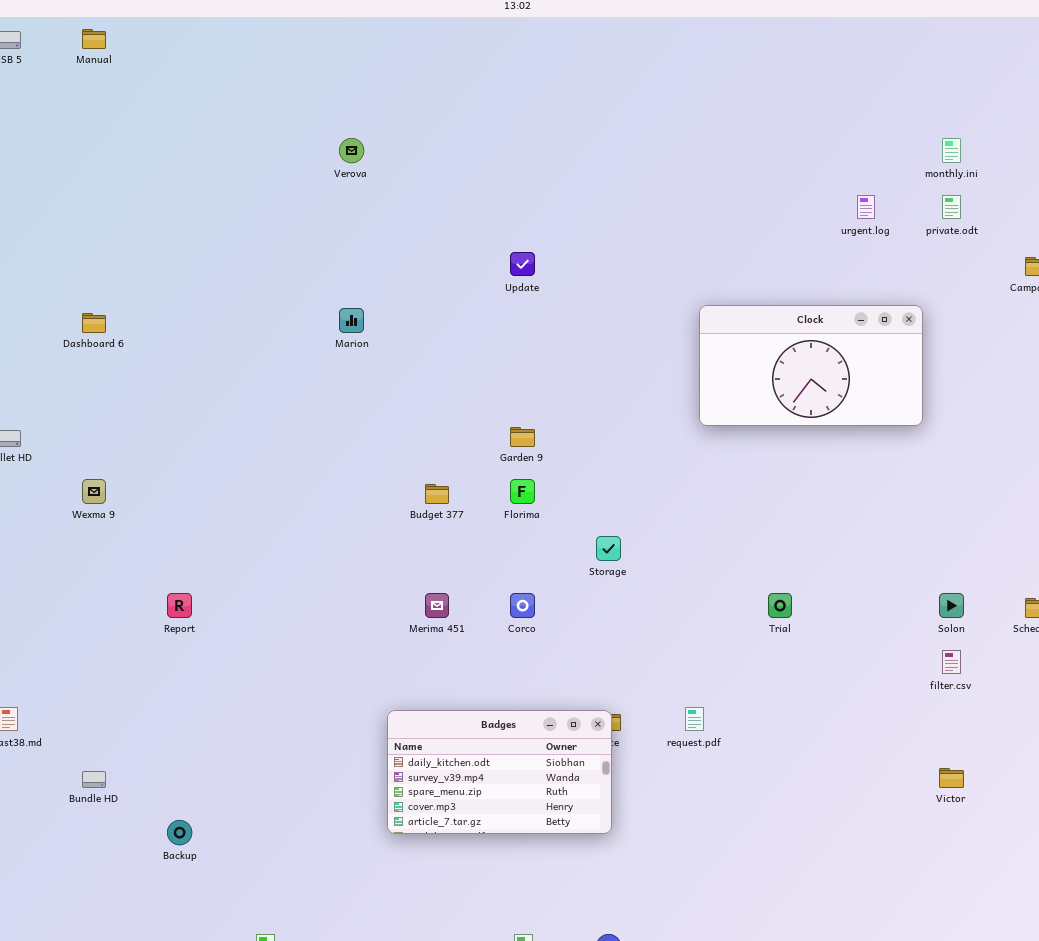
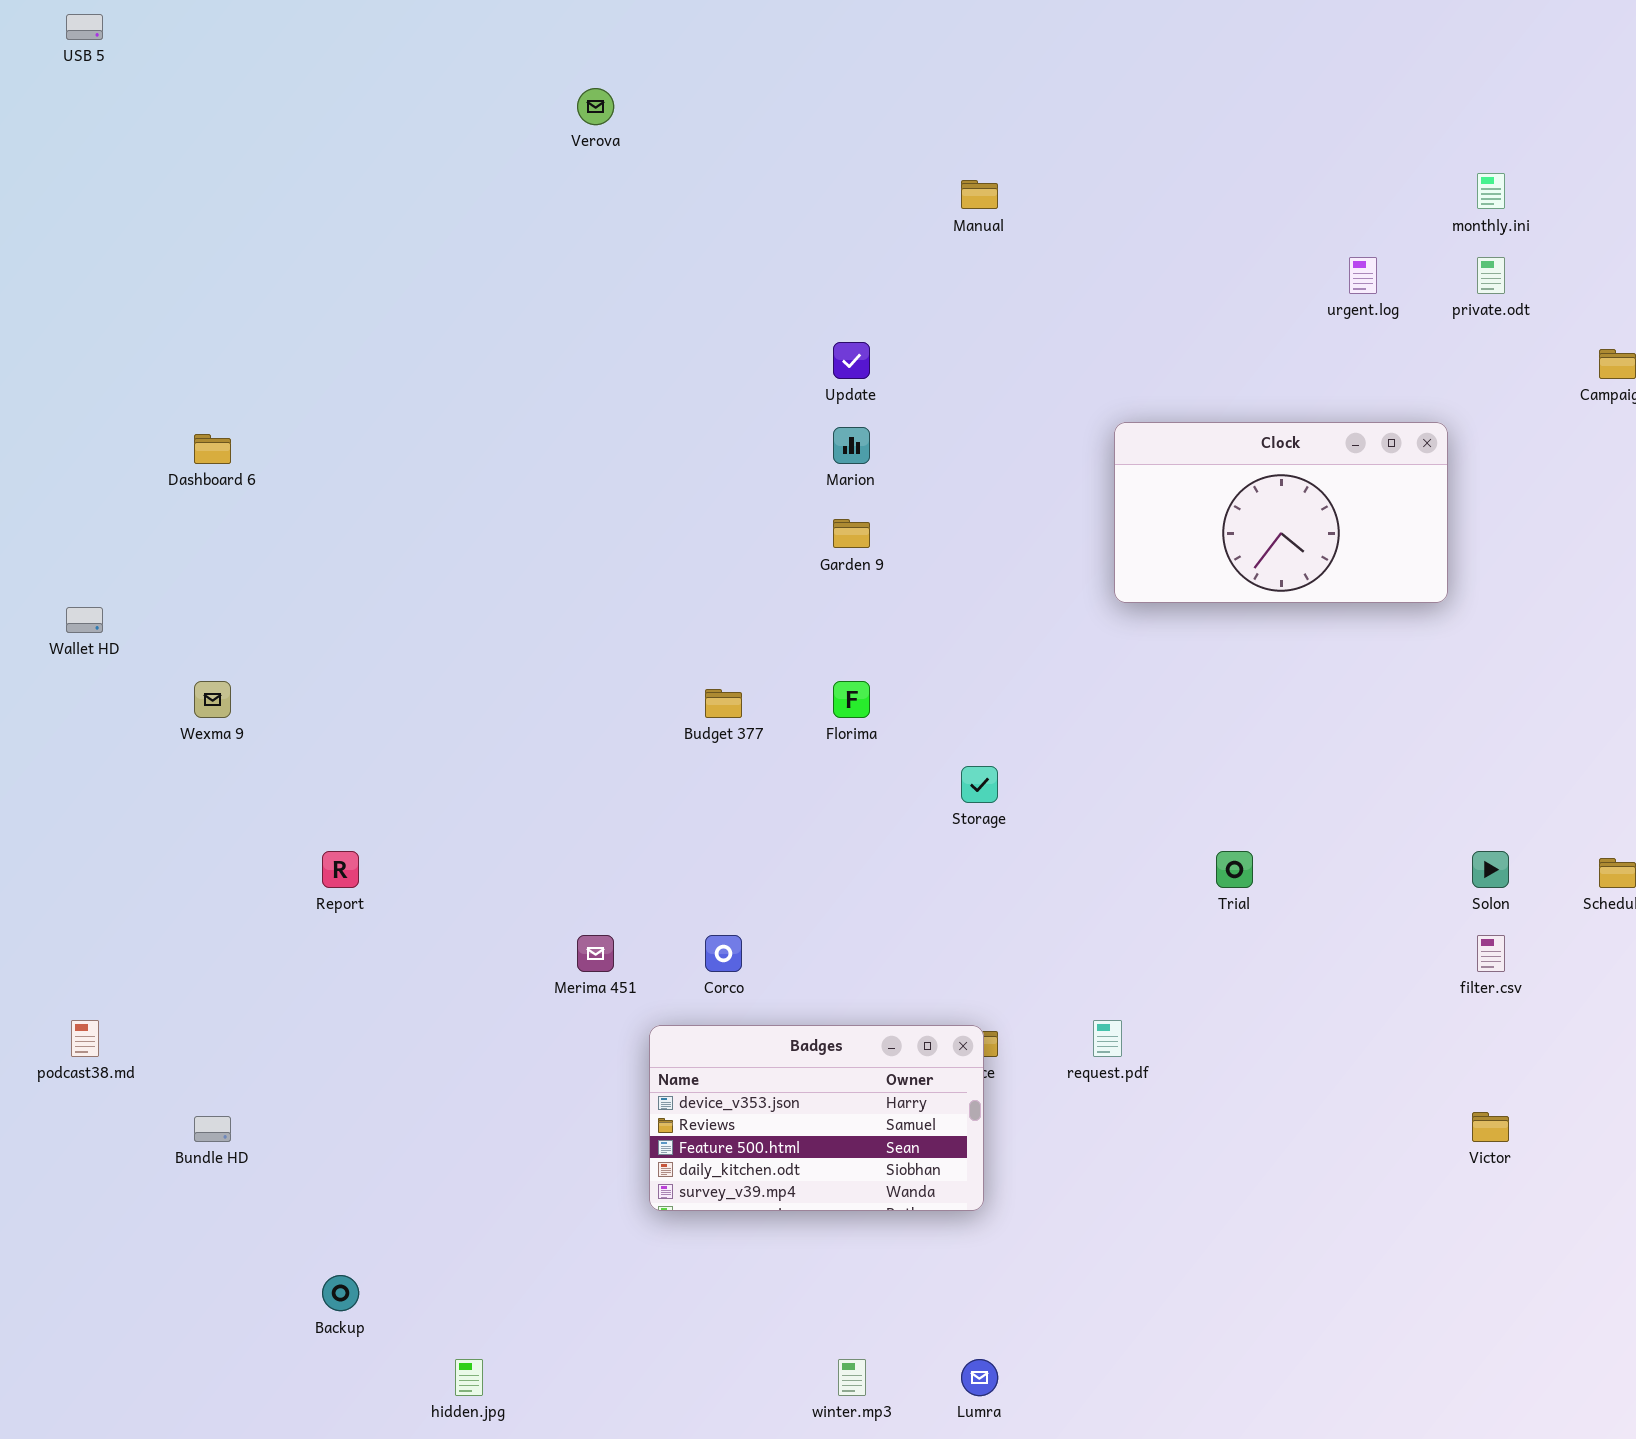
Manual: [82,29,106,49] -> [961,180,998,209], moved
Verova: [339,138,364,163] -> [577,88,614,125], moved
Marion: [339,308,364,333] -> [833,427,870,464], moved
Garden 9: [510,427,535,447] -> [833,519,870,548], moved
Merima 451: [425,593,449,618] -> [577,935,614,972], moved
Corco: [510,593,535,618] -> [705,935,742,972], moved
Badges: [387,710,612,834] -> [649,1025,984,1211], scrolled up 3 rows
Backup: [167,820,192,845] -> [322,1275,359,1311], moved

